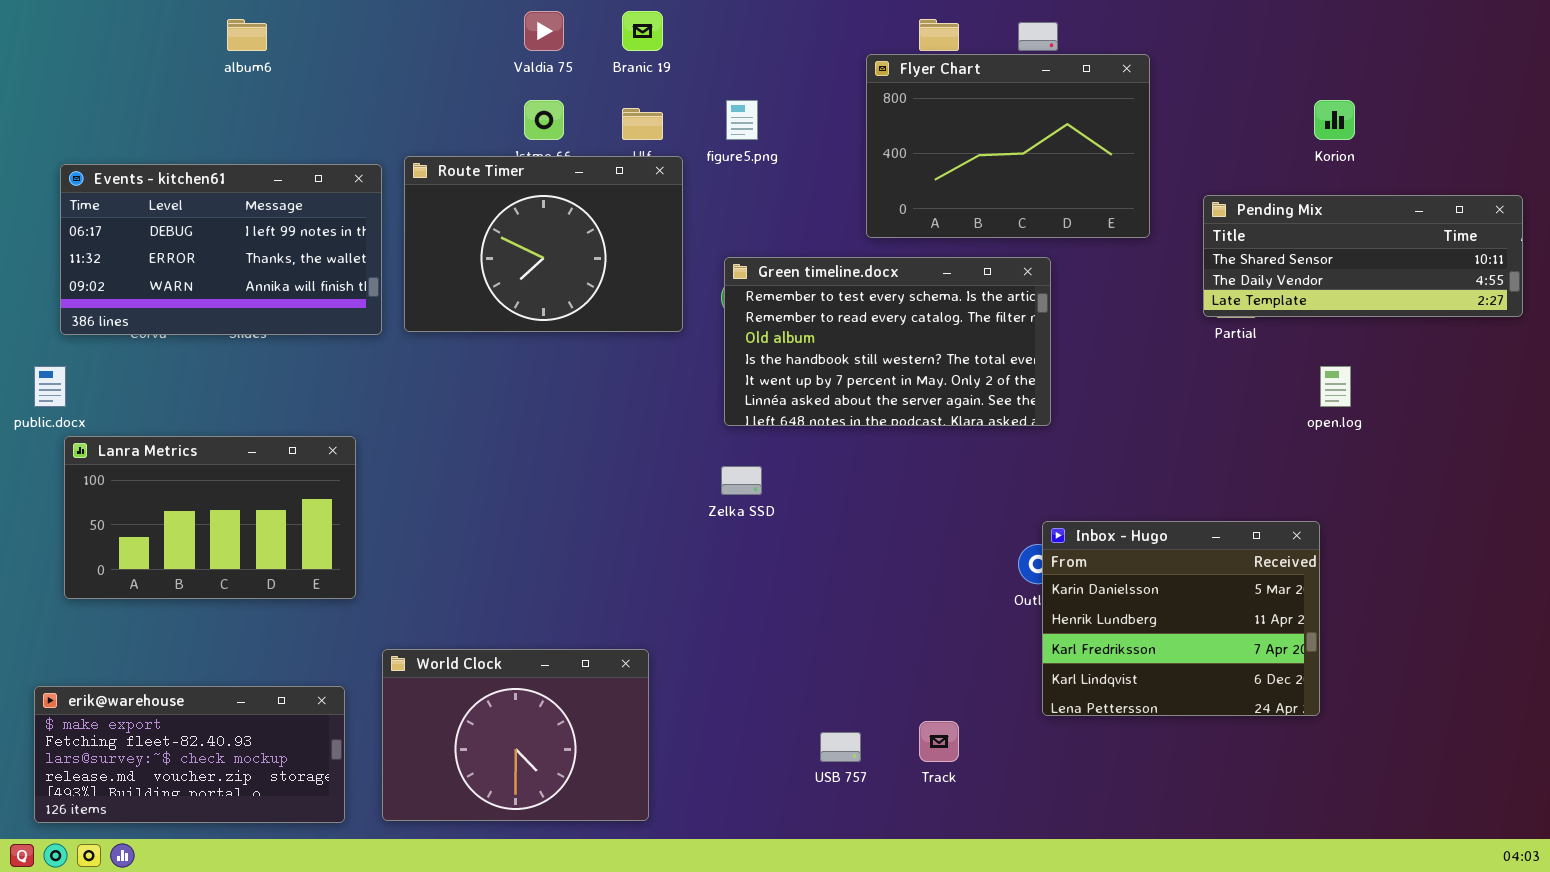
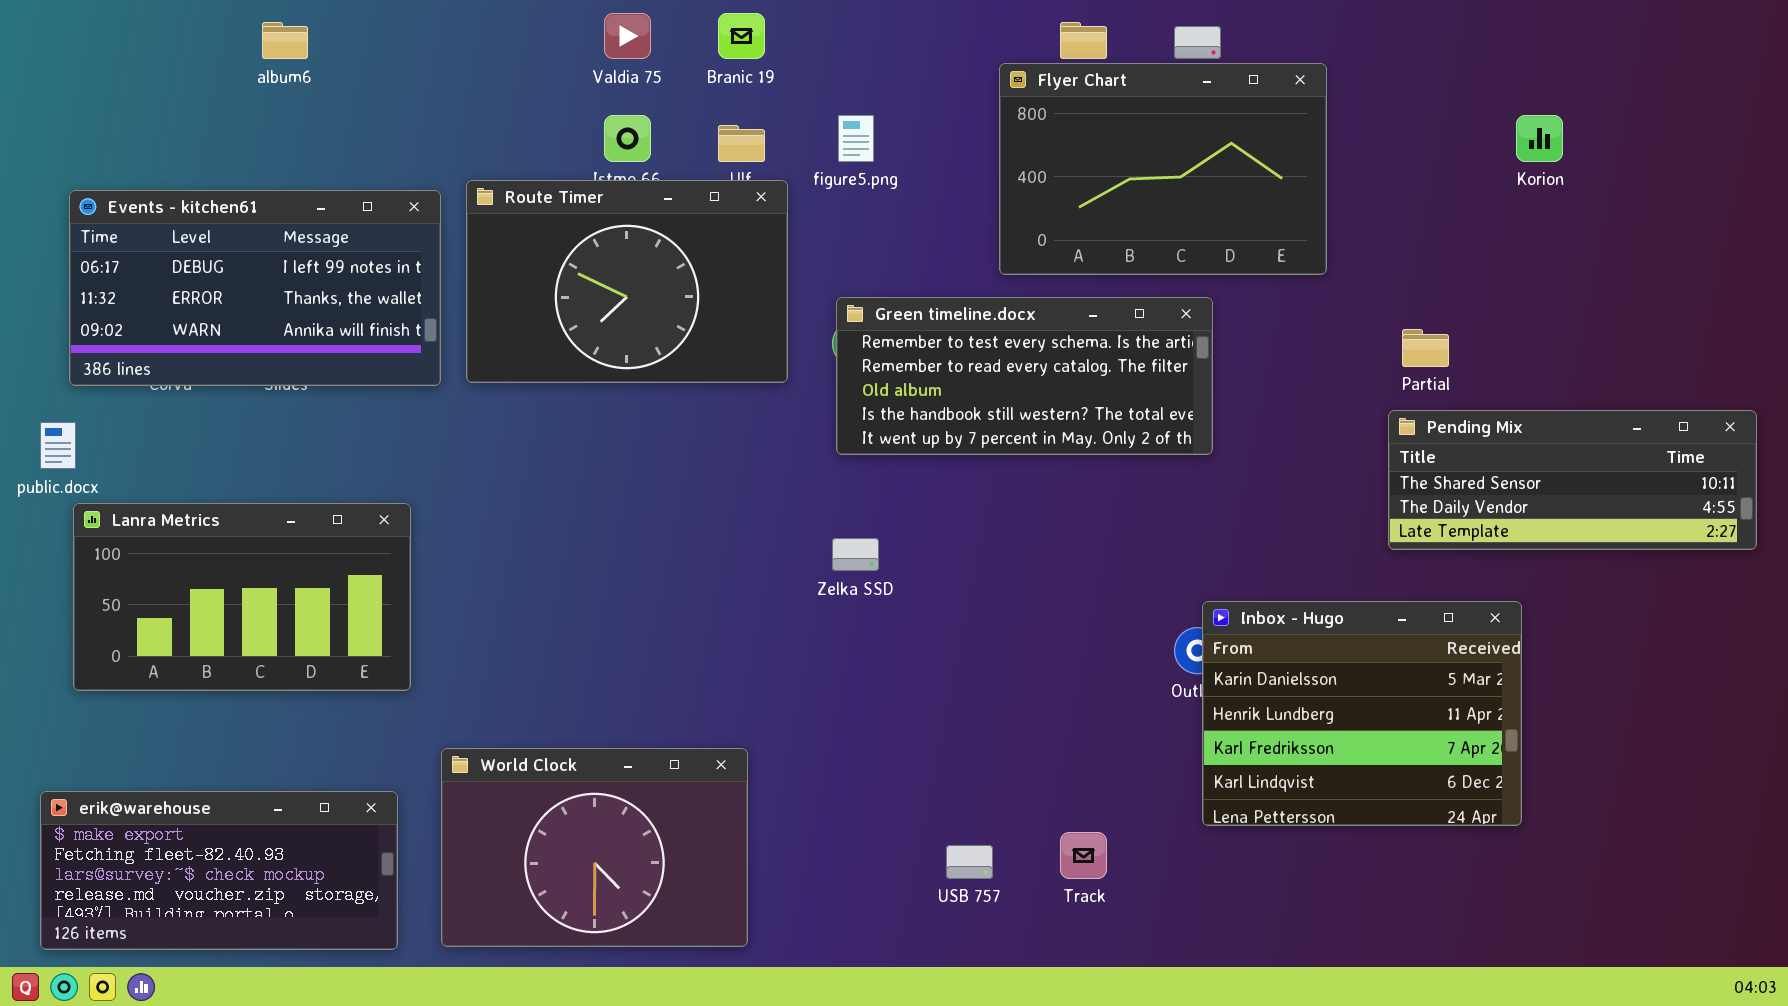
Pending Mix: [1203,195,1523,317] -> [1388,410,1757,550], moved
Green timeline.docx: [724,257,1051,426] -> [836,297,1213,455], resized

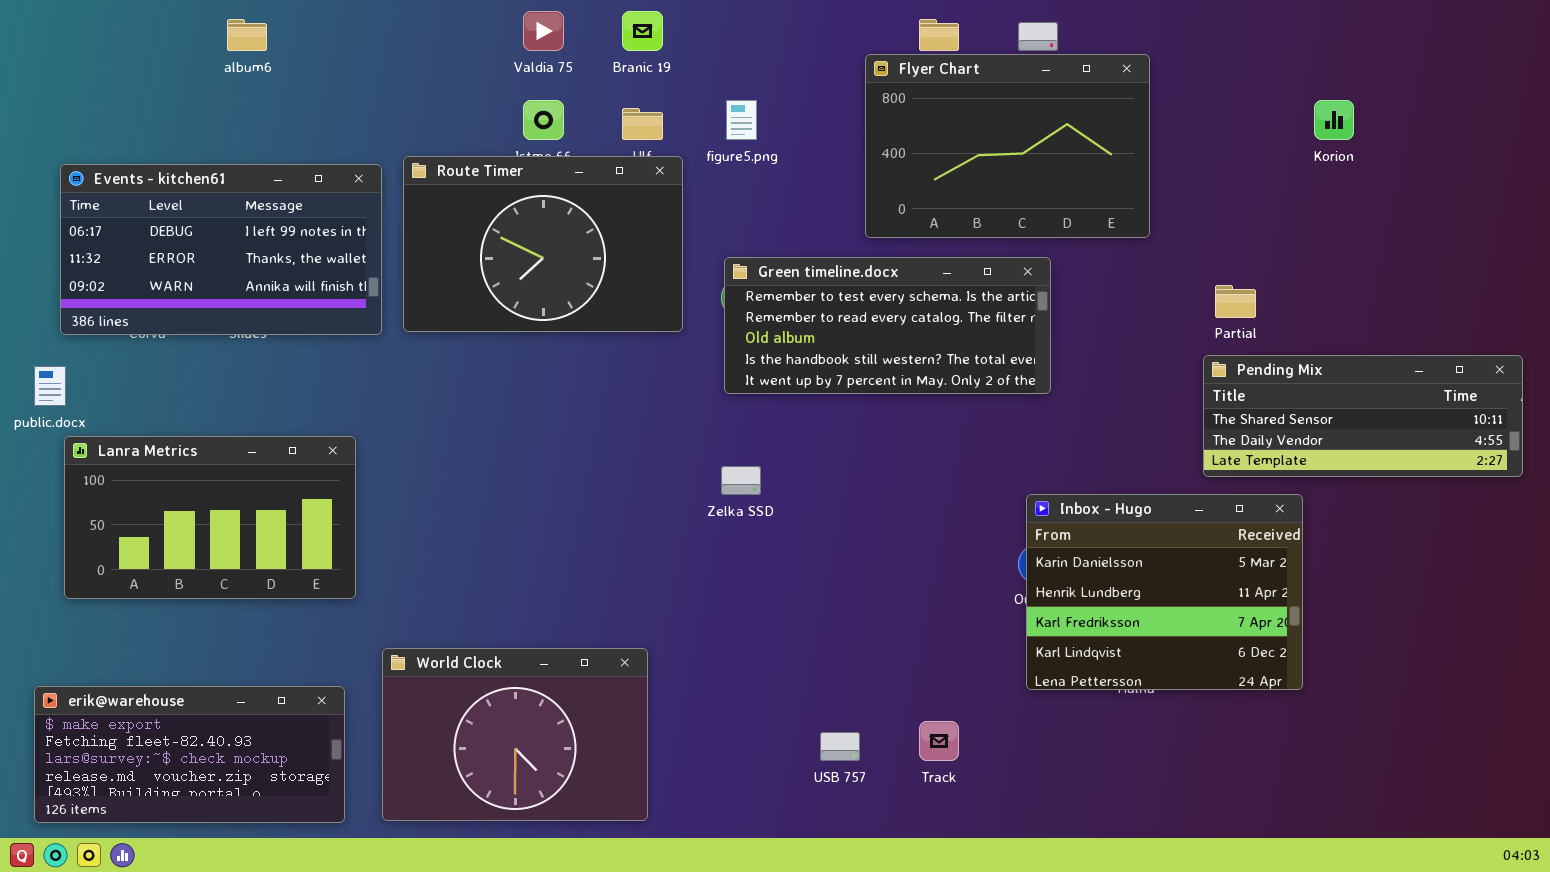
Inbox - Hugo: [1202,601,1522,826] -> [1026,494,1303,690], moved

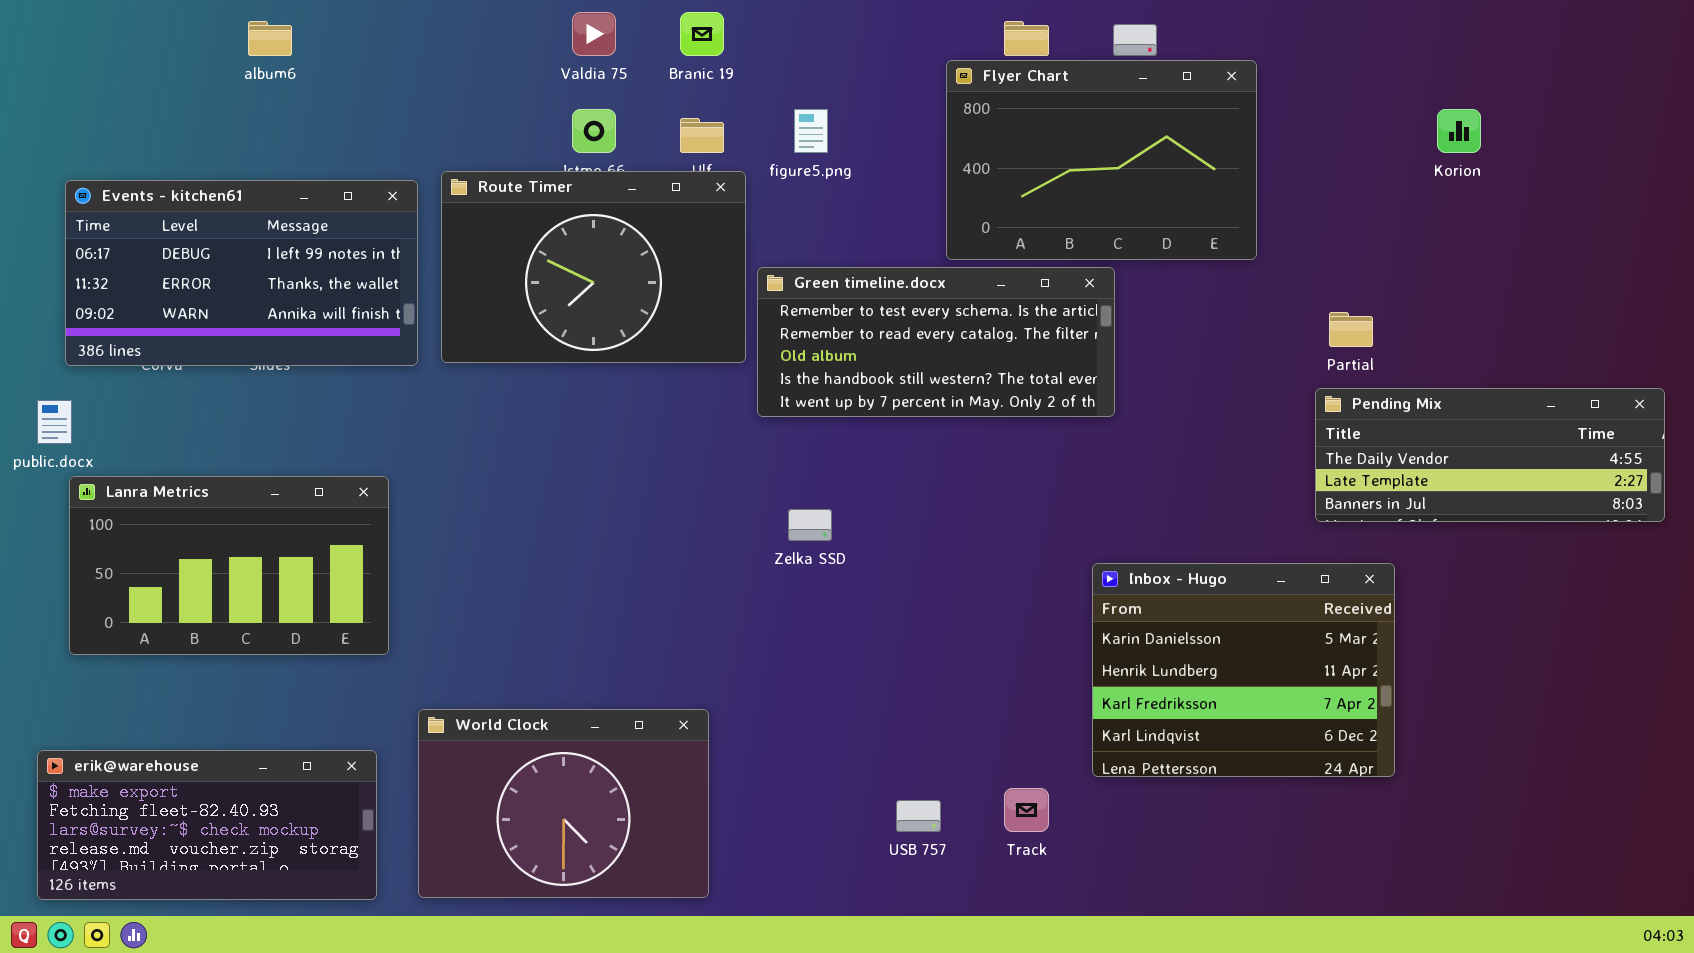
Green timeline.docx: [724,257,1051,394] -> [757,267,1115,417], moved
Pending Mix: [1203,355,1523,477] -> [1315,388,1665,522], scrolled down 1 row
Inbox - Hugo: [1026,494,1303,690] -> [1092,563,1395,777], moved

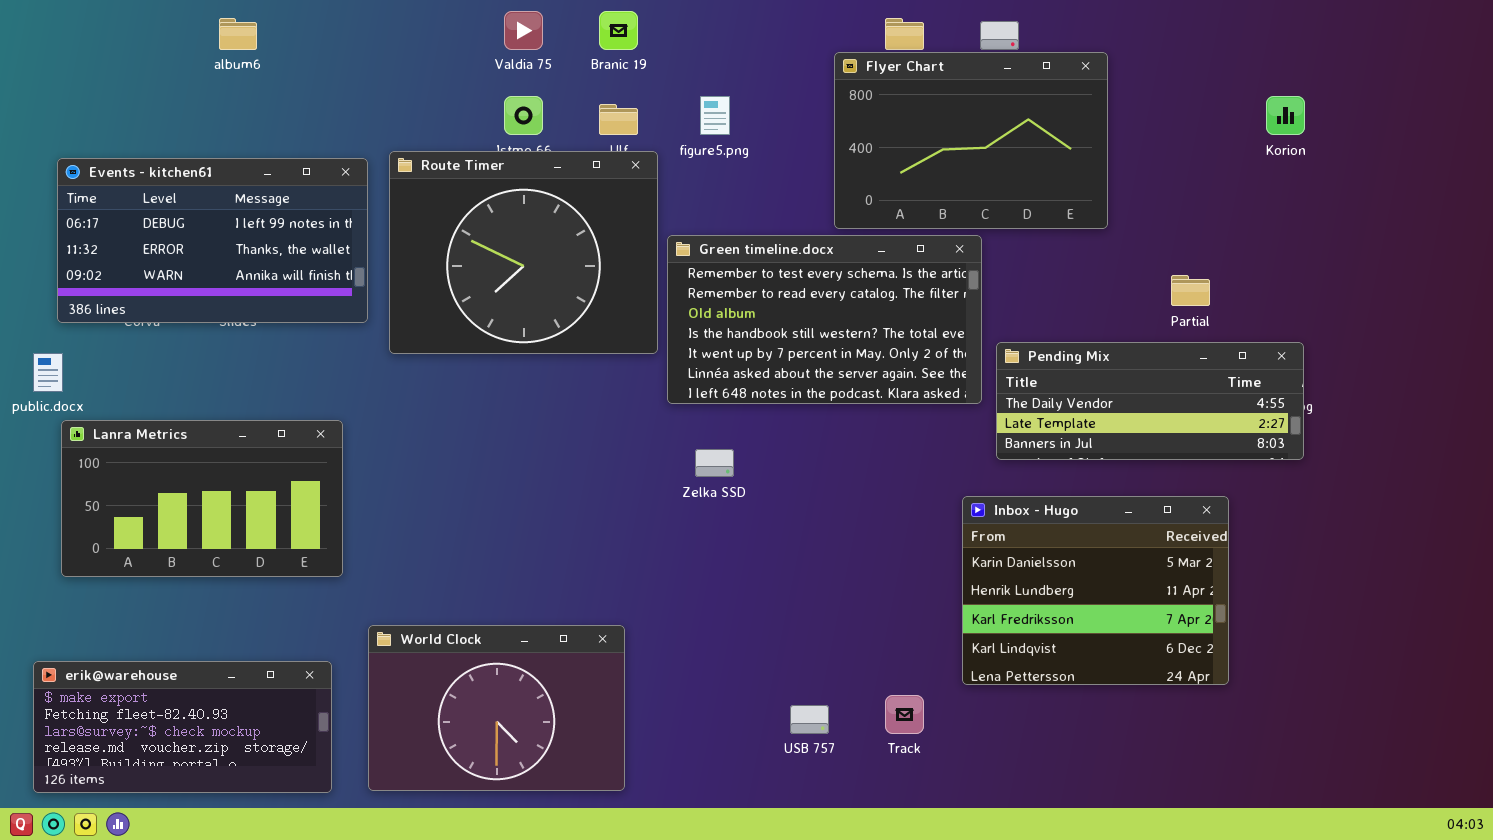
Route Timer: [441,171,746,363] -> [389,151,658,354], resized
Green timeline.docx: [757,267,1115,417] -> [667,235,982,404], resized
Pending Mix: [1315,388,1665,522] -> [996,342,1304,460], moved

